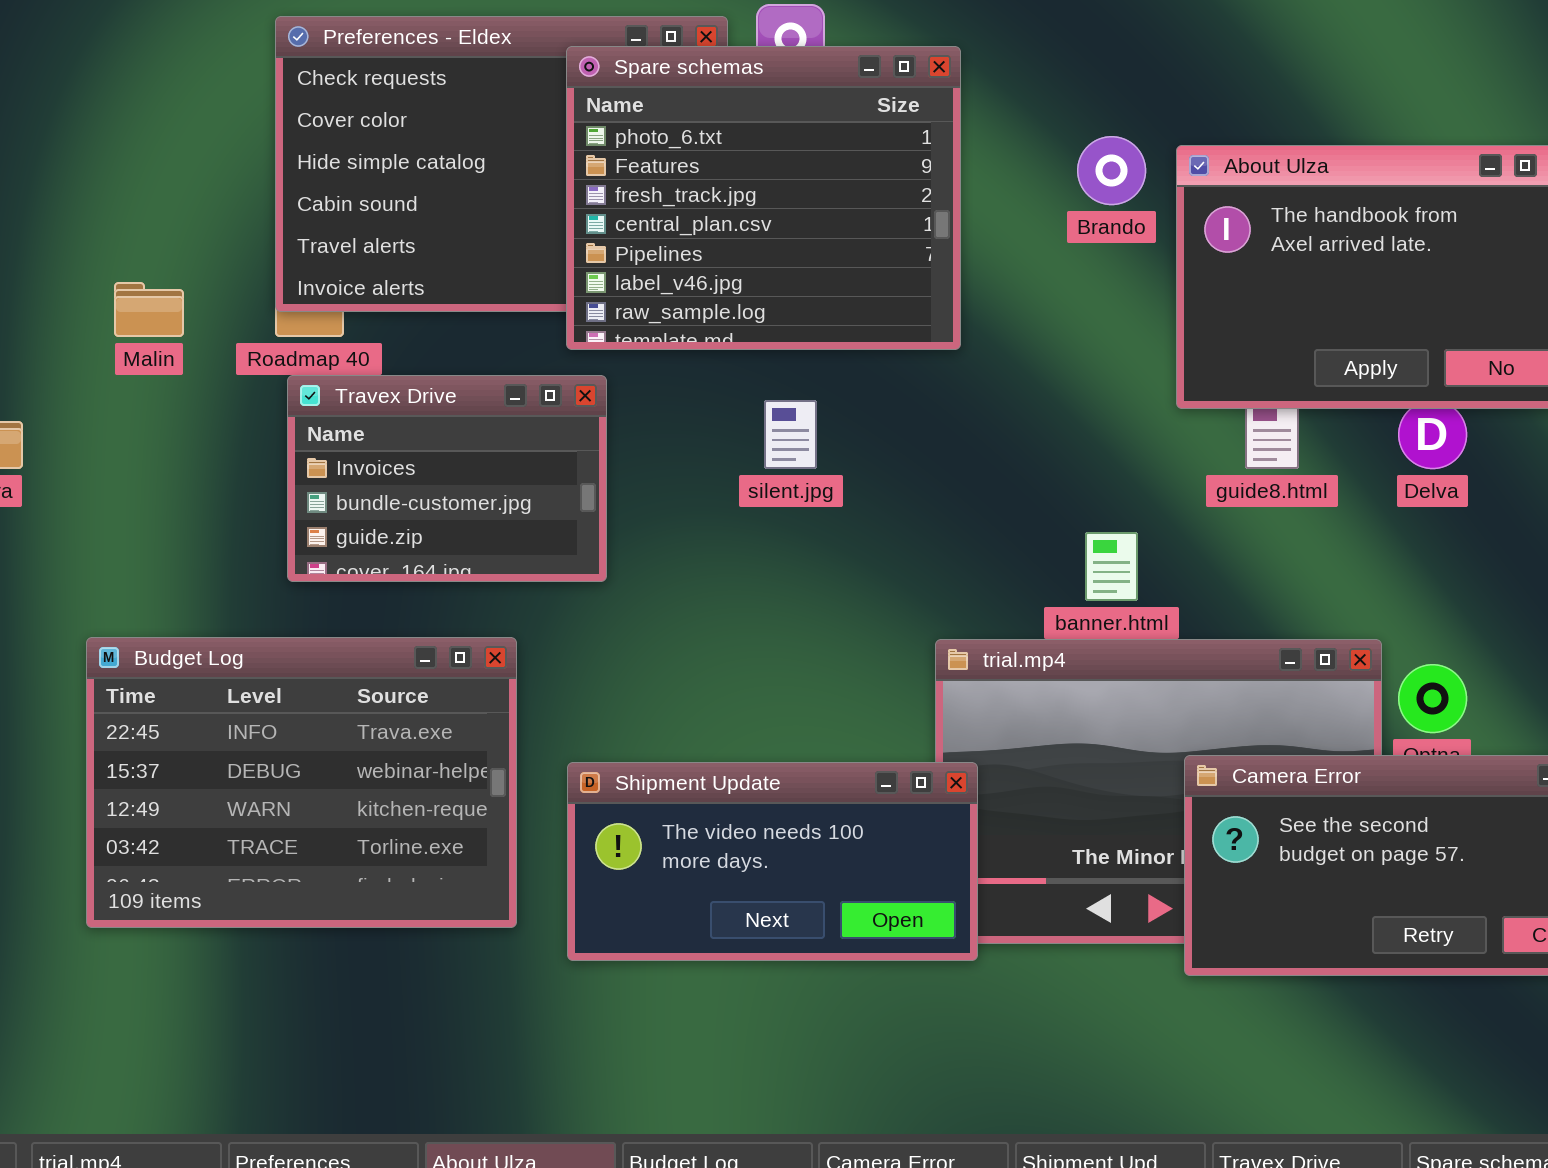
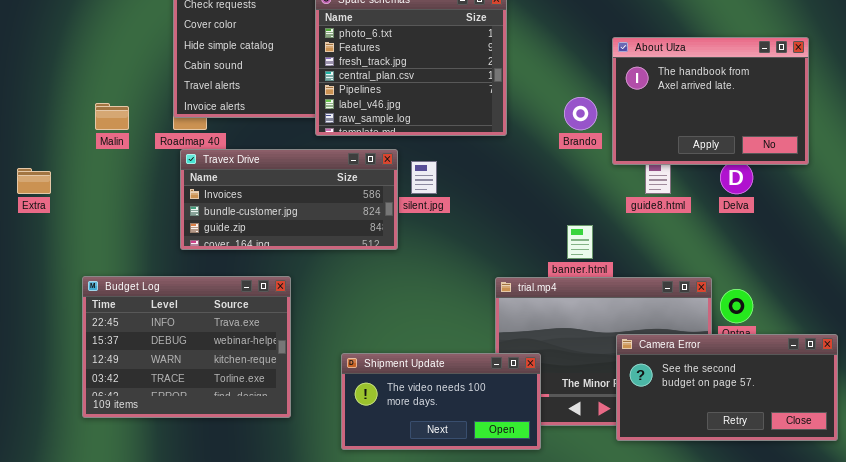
Brando: [1077,136,1146,205] -> [564,97,597,130], moved
Travex Drive: [287,375,607,582] -> [180,149,398,250], resized
Shipment Update: [567,762,978,961] -> [341,353,541,450], moved

